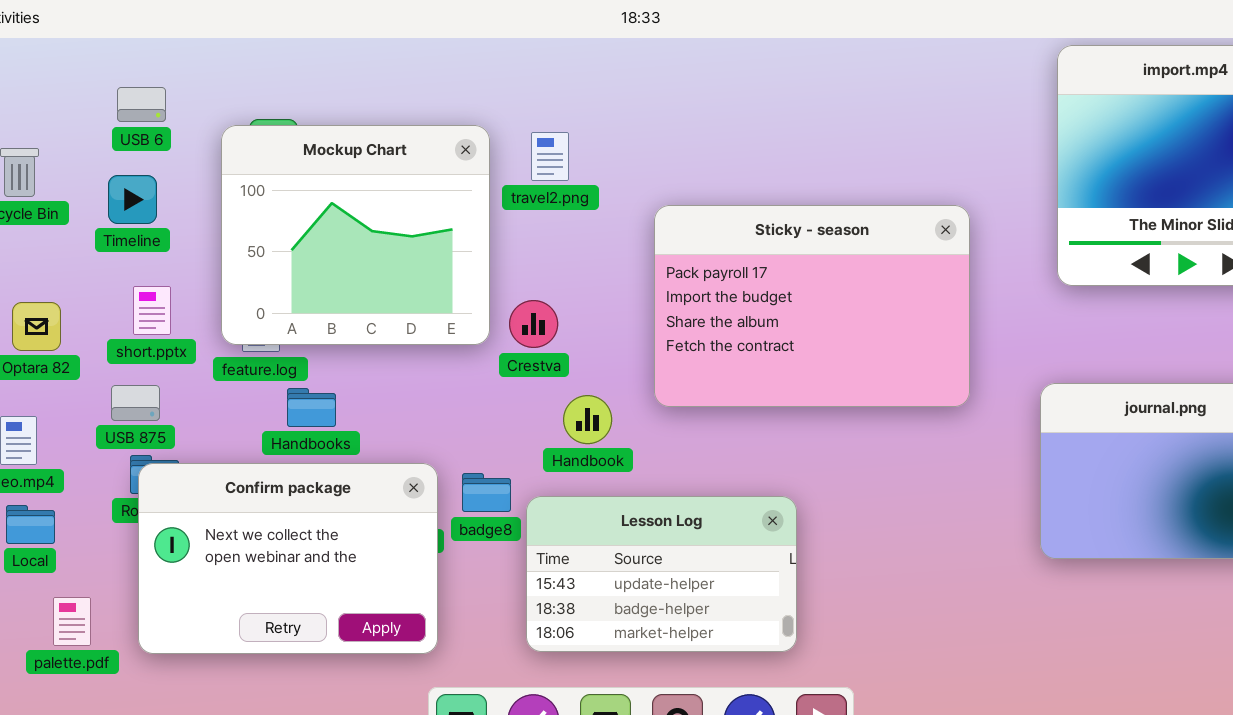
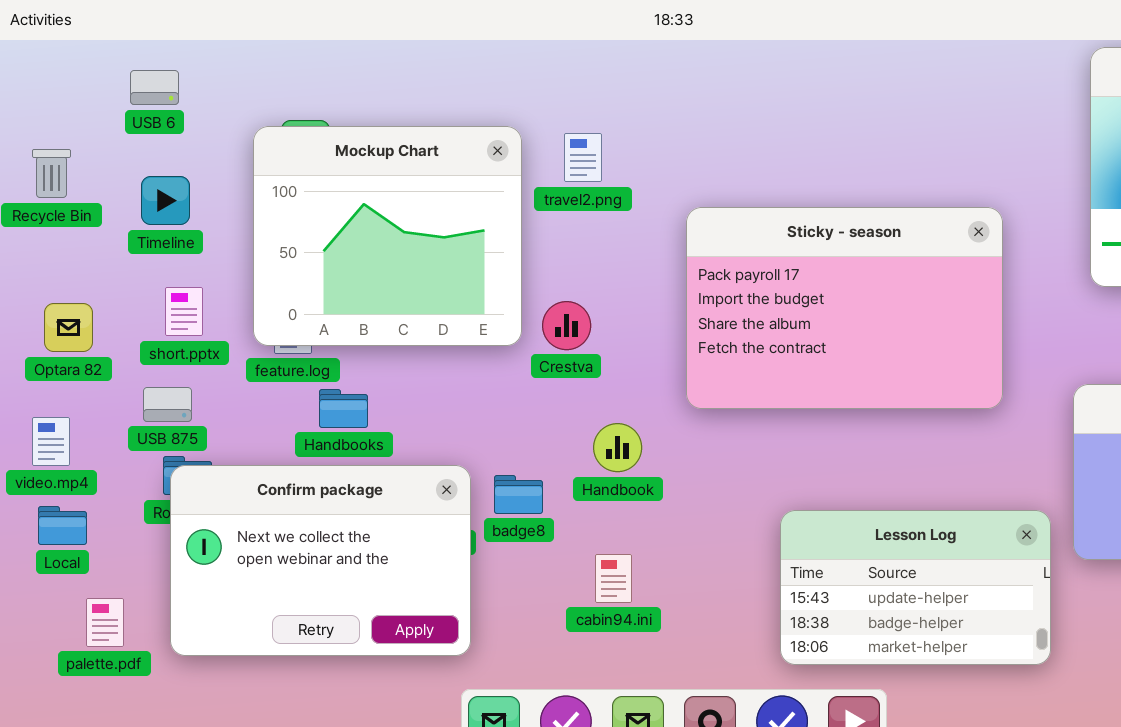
USB 6: [117,87,166,122] -> [130,70,179,105], moved
Handbook: [563,395,612,444] -> [593,423,642,472], moved
Lesson Log: [526,496,797,652] -> [780,510,1051,665], moved

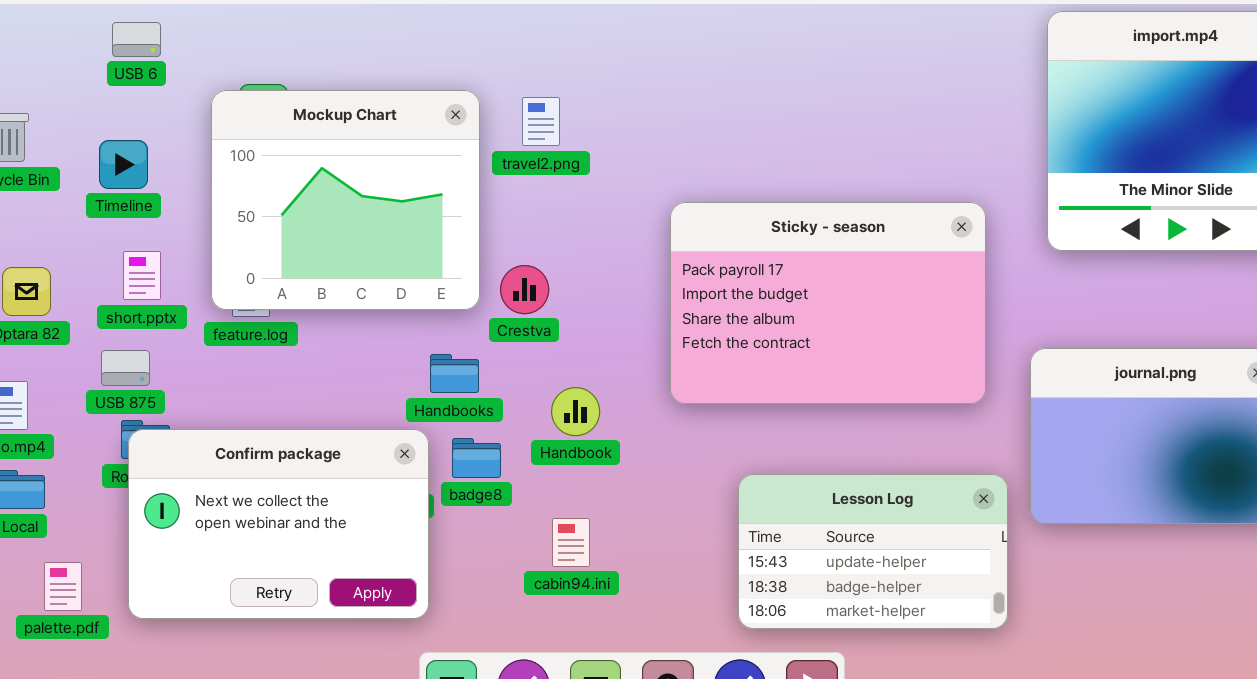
USB 6: [130,70,179,105] -> [112,22,161,57], moved
Sticky - season: [686,207,1003,409] -> [670,202,986,404], moved
Handbooks: [319,389,368,428] -> [430,354,479,393], moved

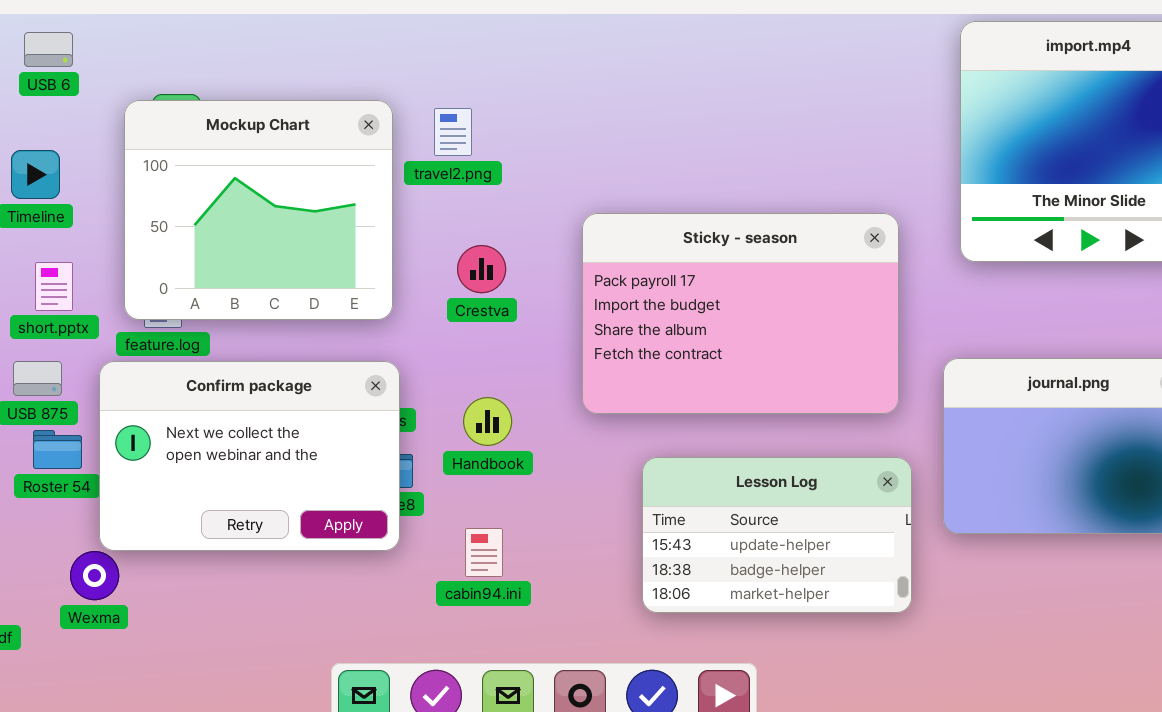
Crestva: [500,265,549,314] -> [457,245,506,293], moved
Confirm package: [128,429,429,619] -> [99,361,400,551], moved
Lesson Log: [738,474,1008,629] -> [642,457,912,613], moved

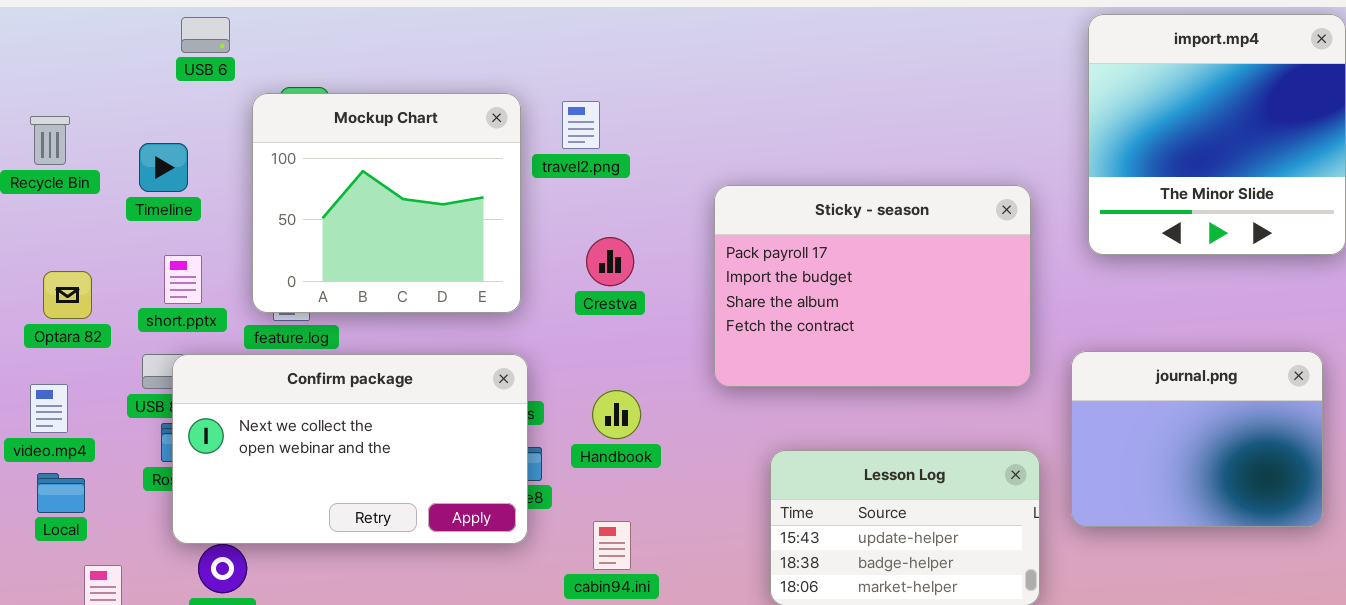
USB 6: [24,32,73,67] -> [181,17,230,53], moved
Sticky - season: [582,213,899,414] -> [714,185,1031,387], moved
Confirm package: [99,361,400,551] -> [172,354,528,544], resized

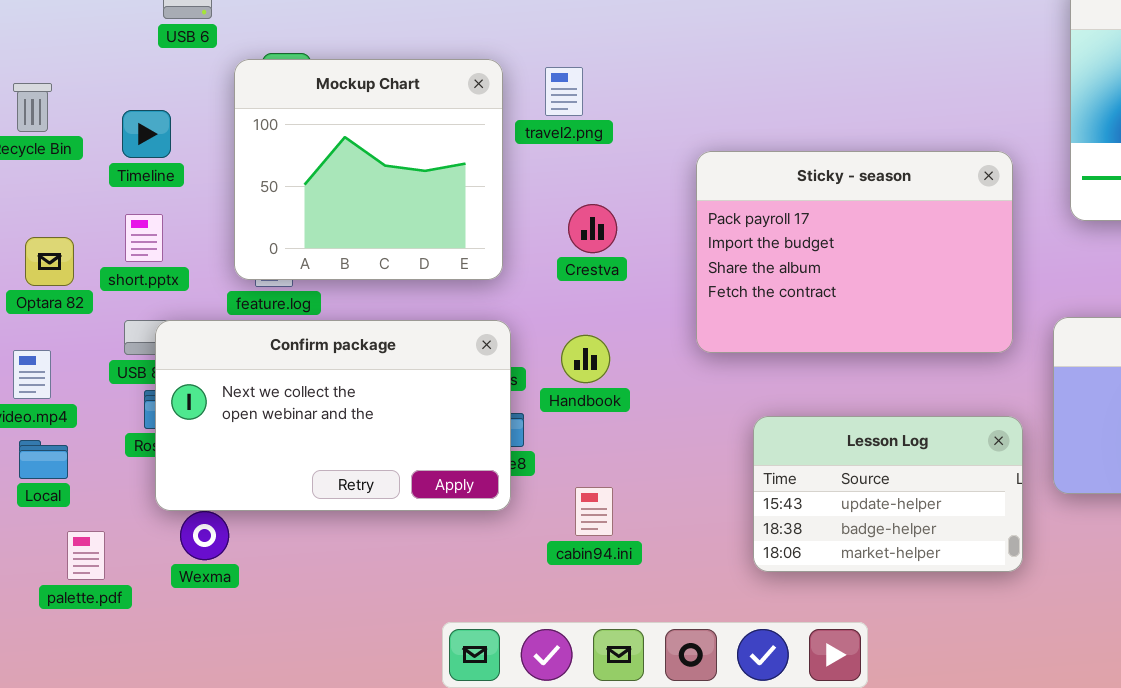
short.pptx: [164,255,202,304] -> [125,214,163,262], moved
Handbook: [592,390,641,439] -> [561,335,610,383], moved

